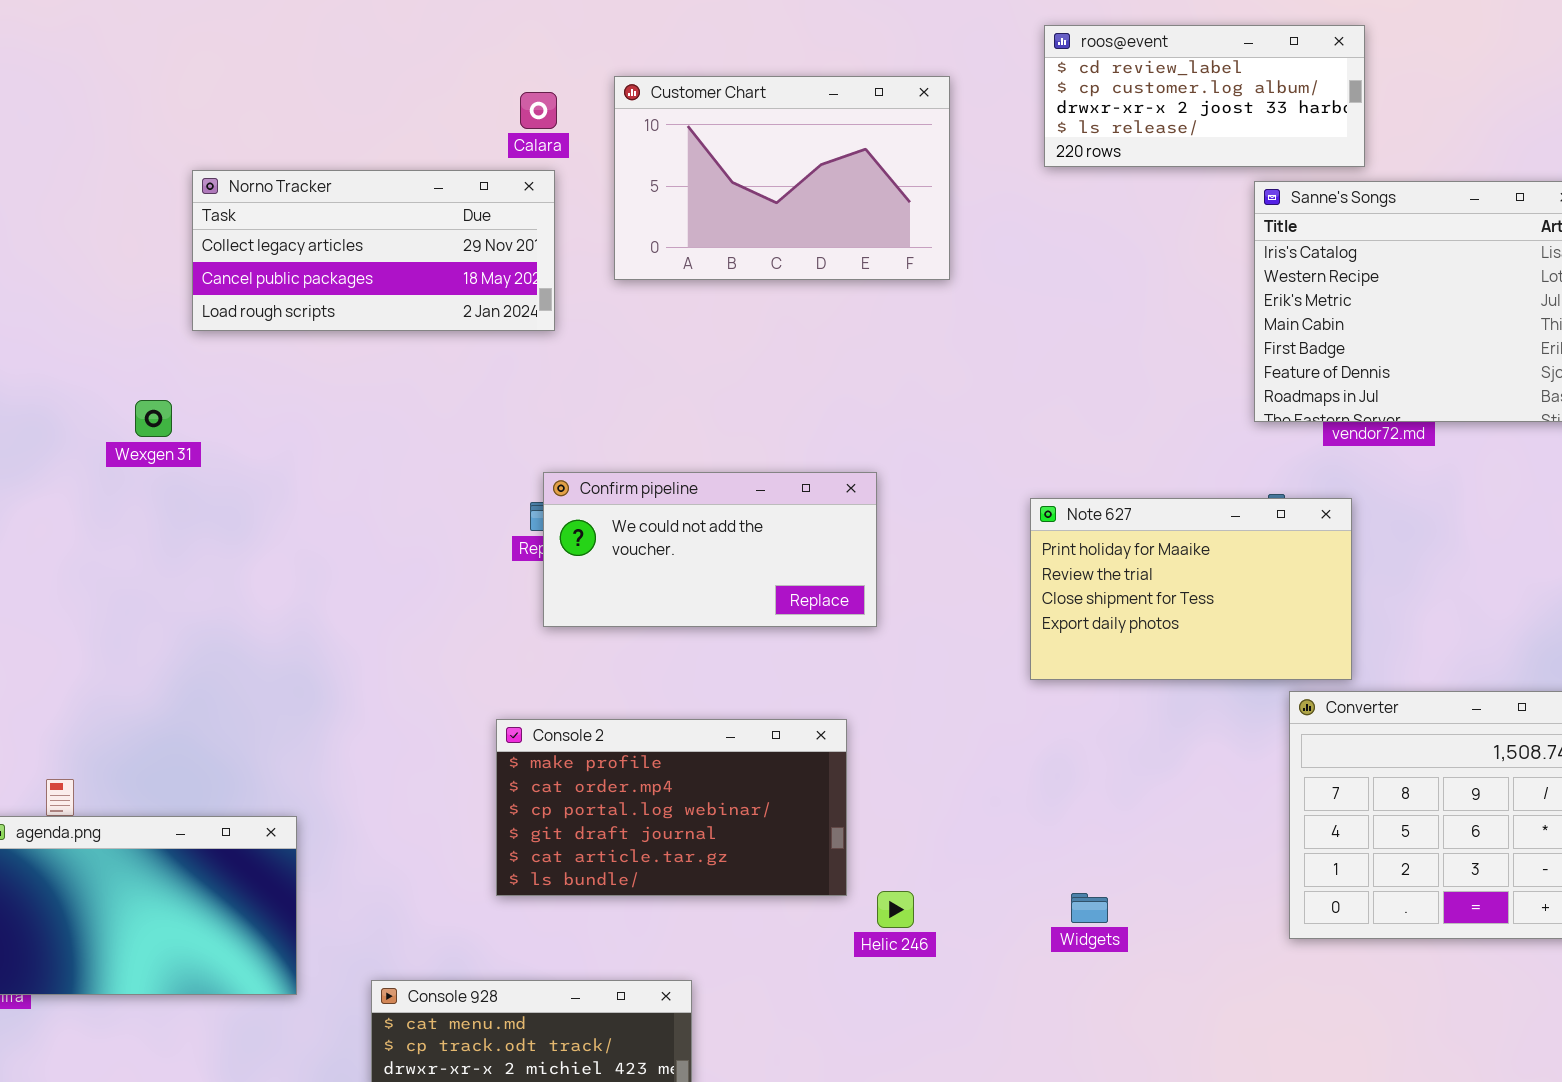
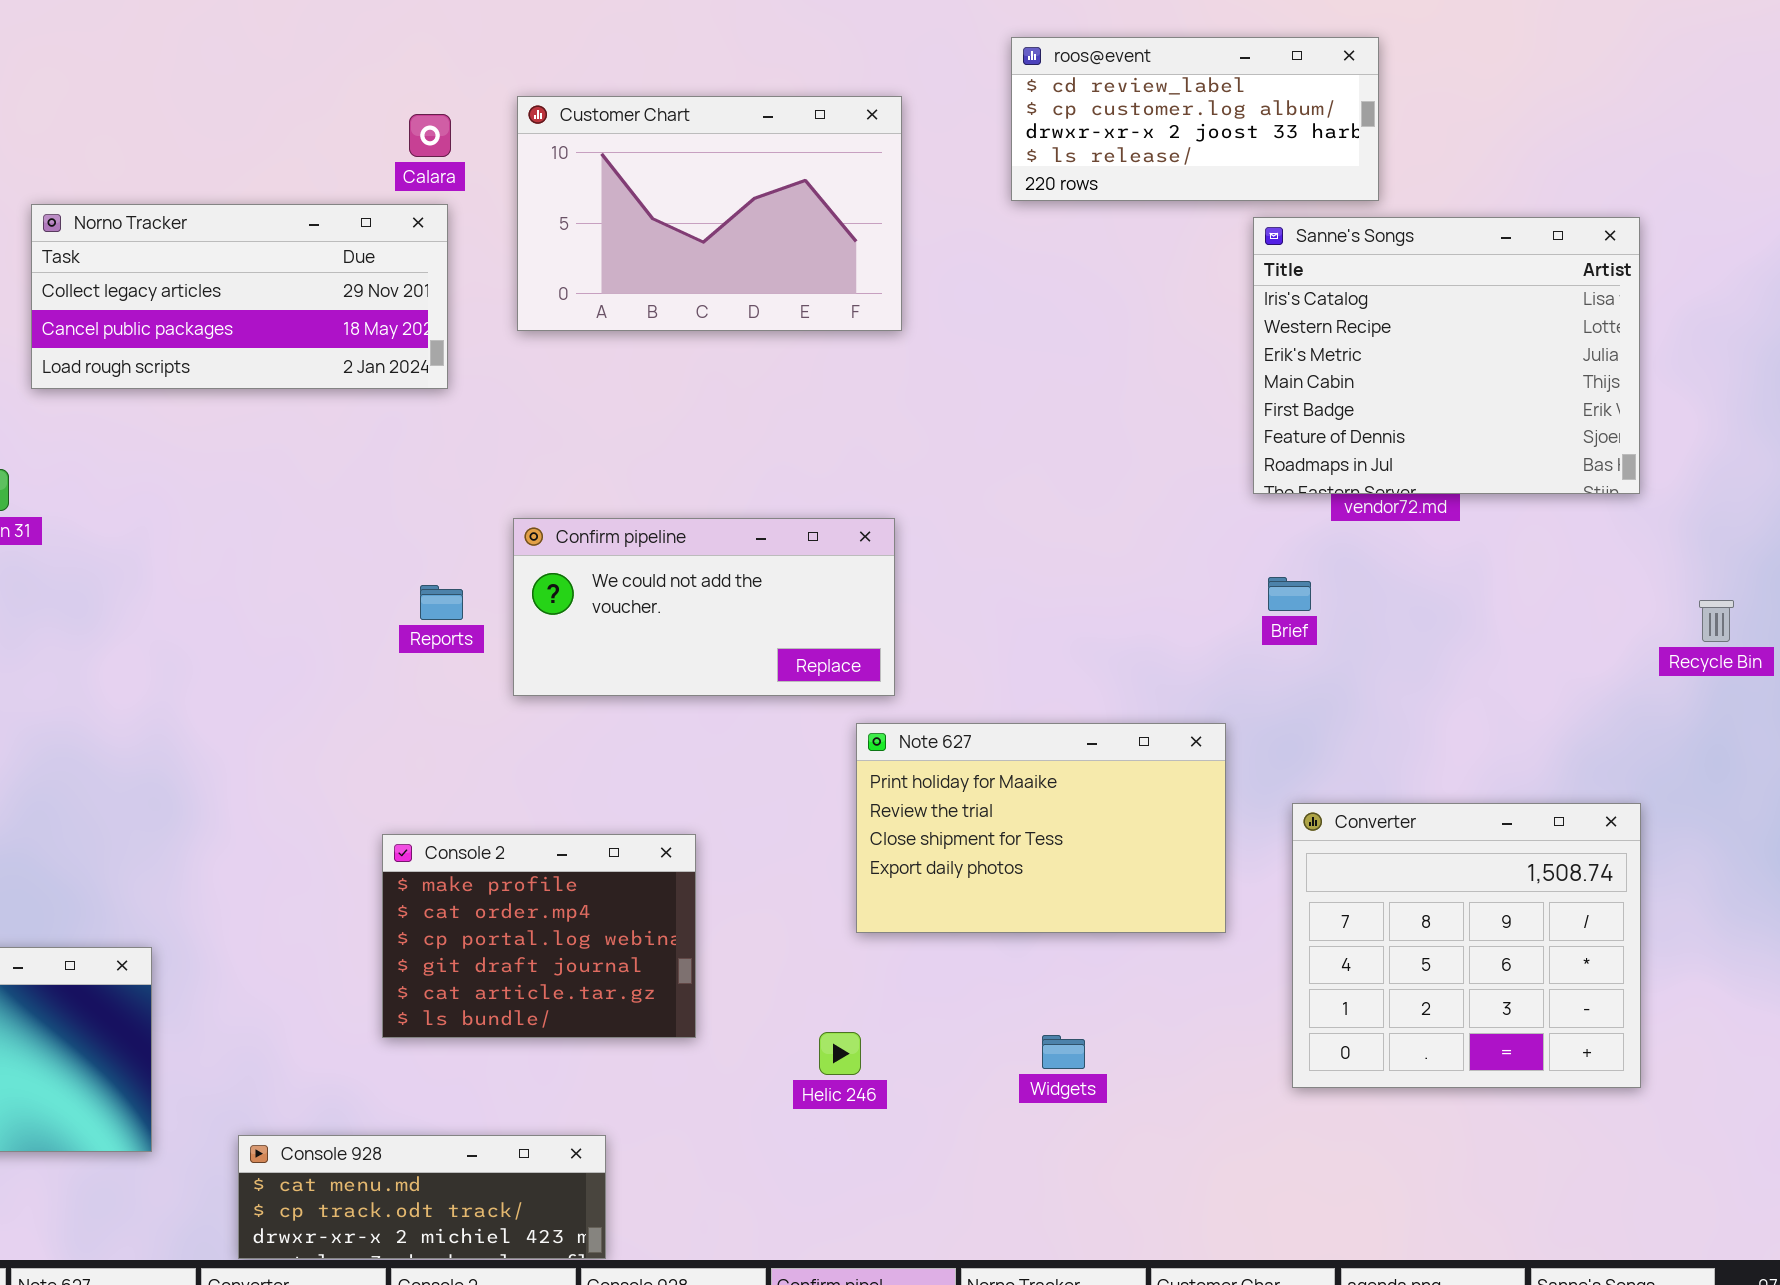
Confirm pipeline: [543,472,877,627] -> [513,518,895,696], moved
Note 627: [1030,498,1352,680] -> [856,723,1226,933], moved
Console 2: [496,719,847,896] -> [382,834,696,1038], resized

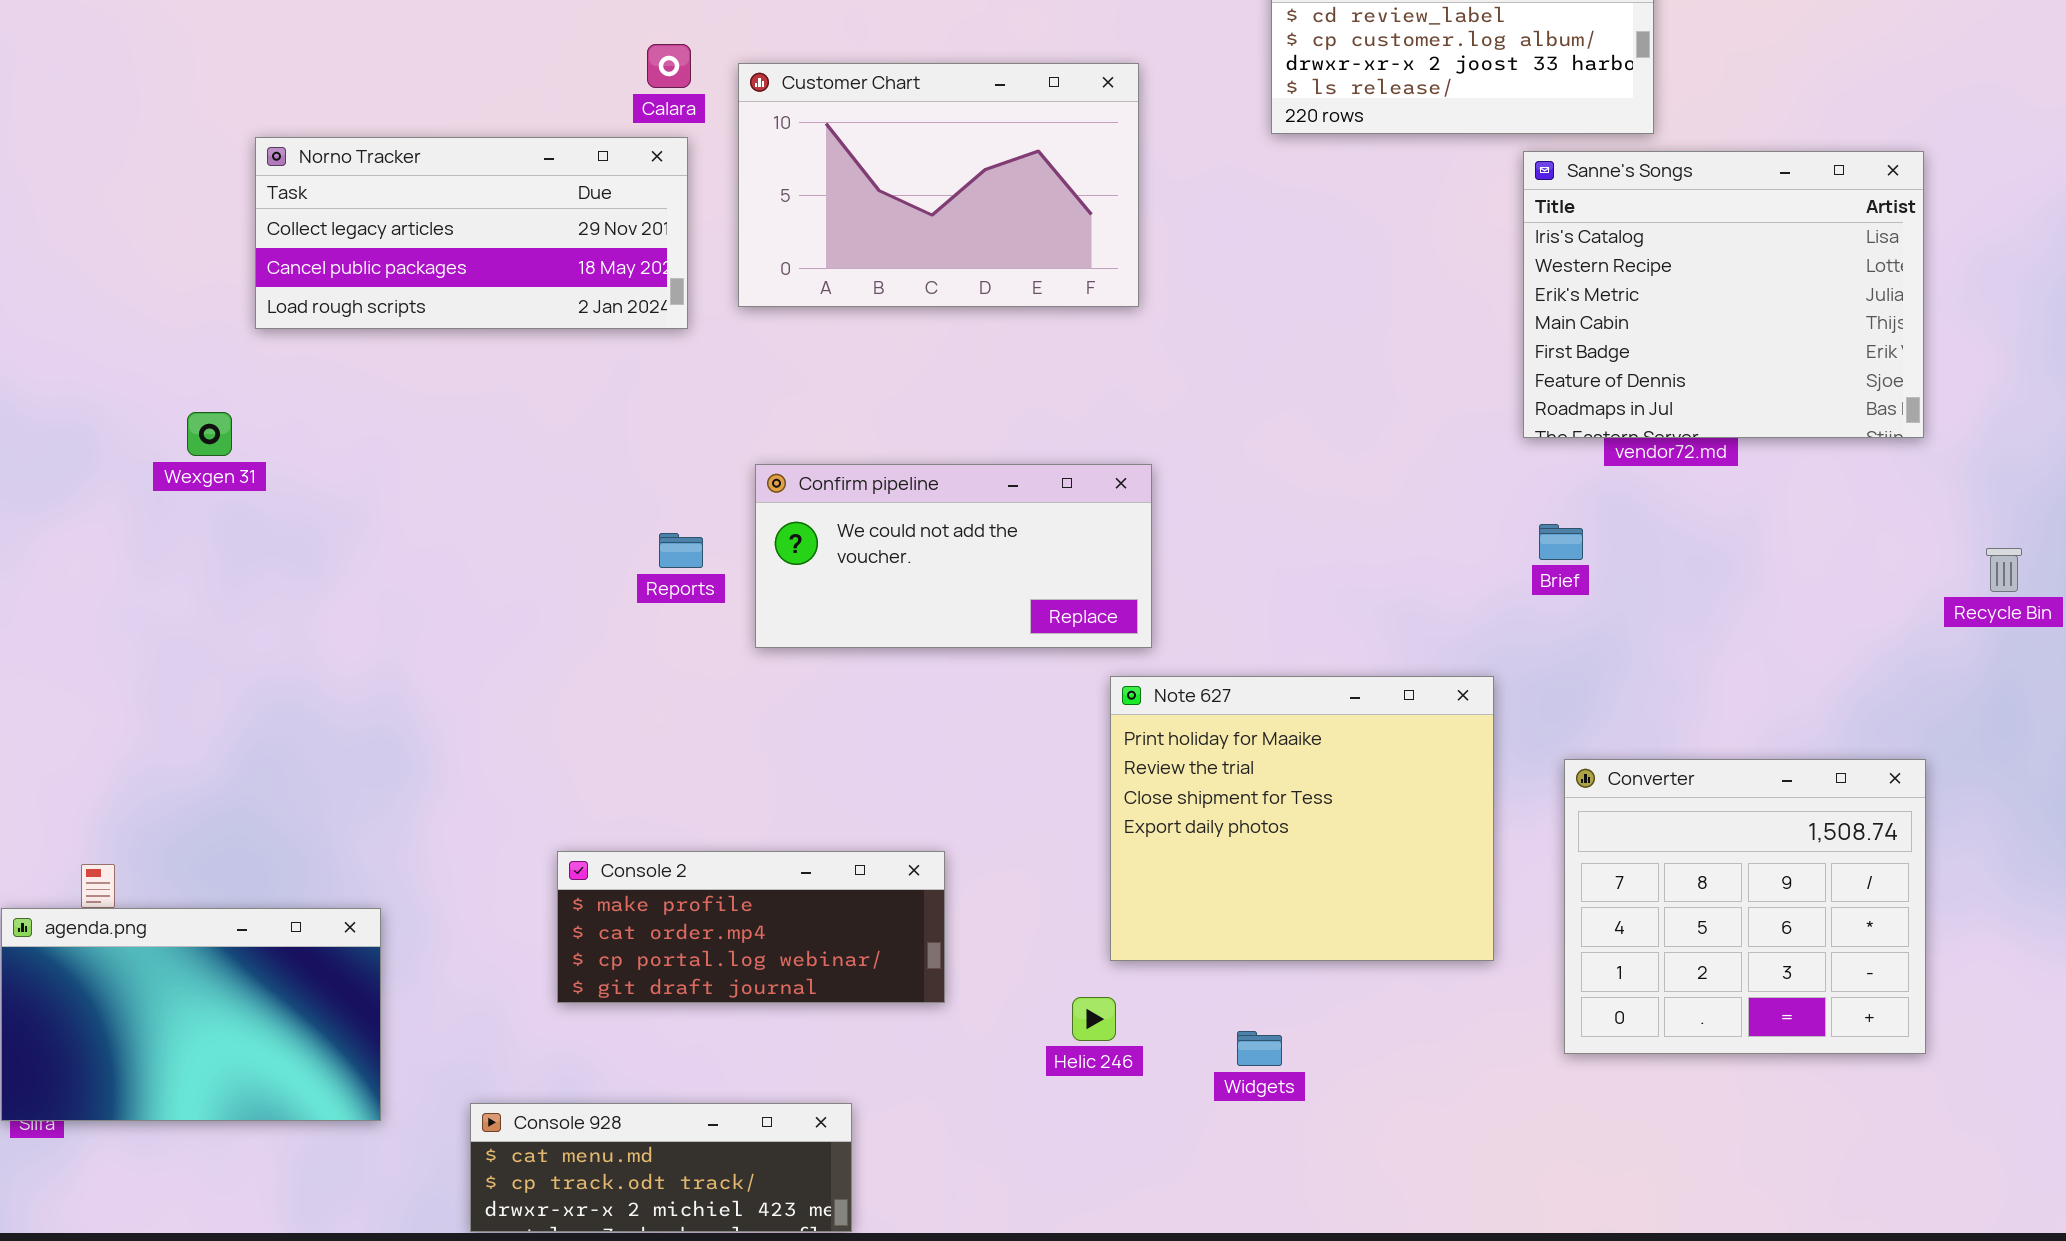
Customer Chart: [517,96,902,331] -> [738,63,1139,307], moved
Note 627: [856,723,1226,933] -> [1110,676,1494,961], resized
Console 2: [382,834,696,1038] -> [557,851,945,1003], resized
Widgets: [1042,1035,1085,1069] -> [1237,1031,1282,1066], moved

